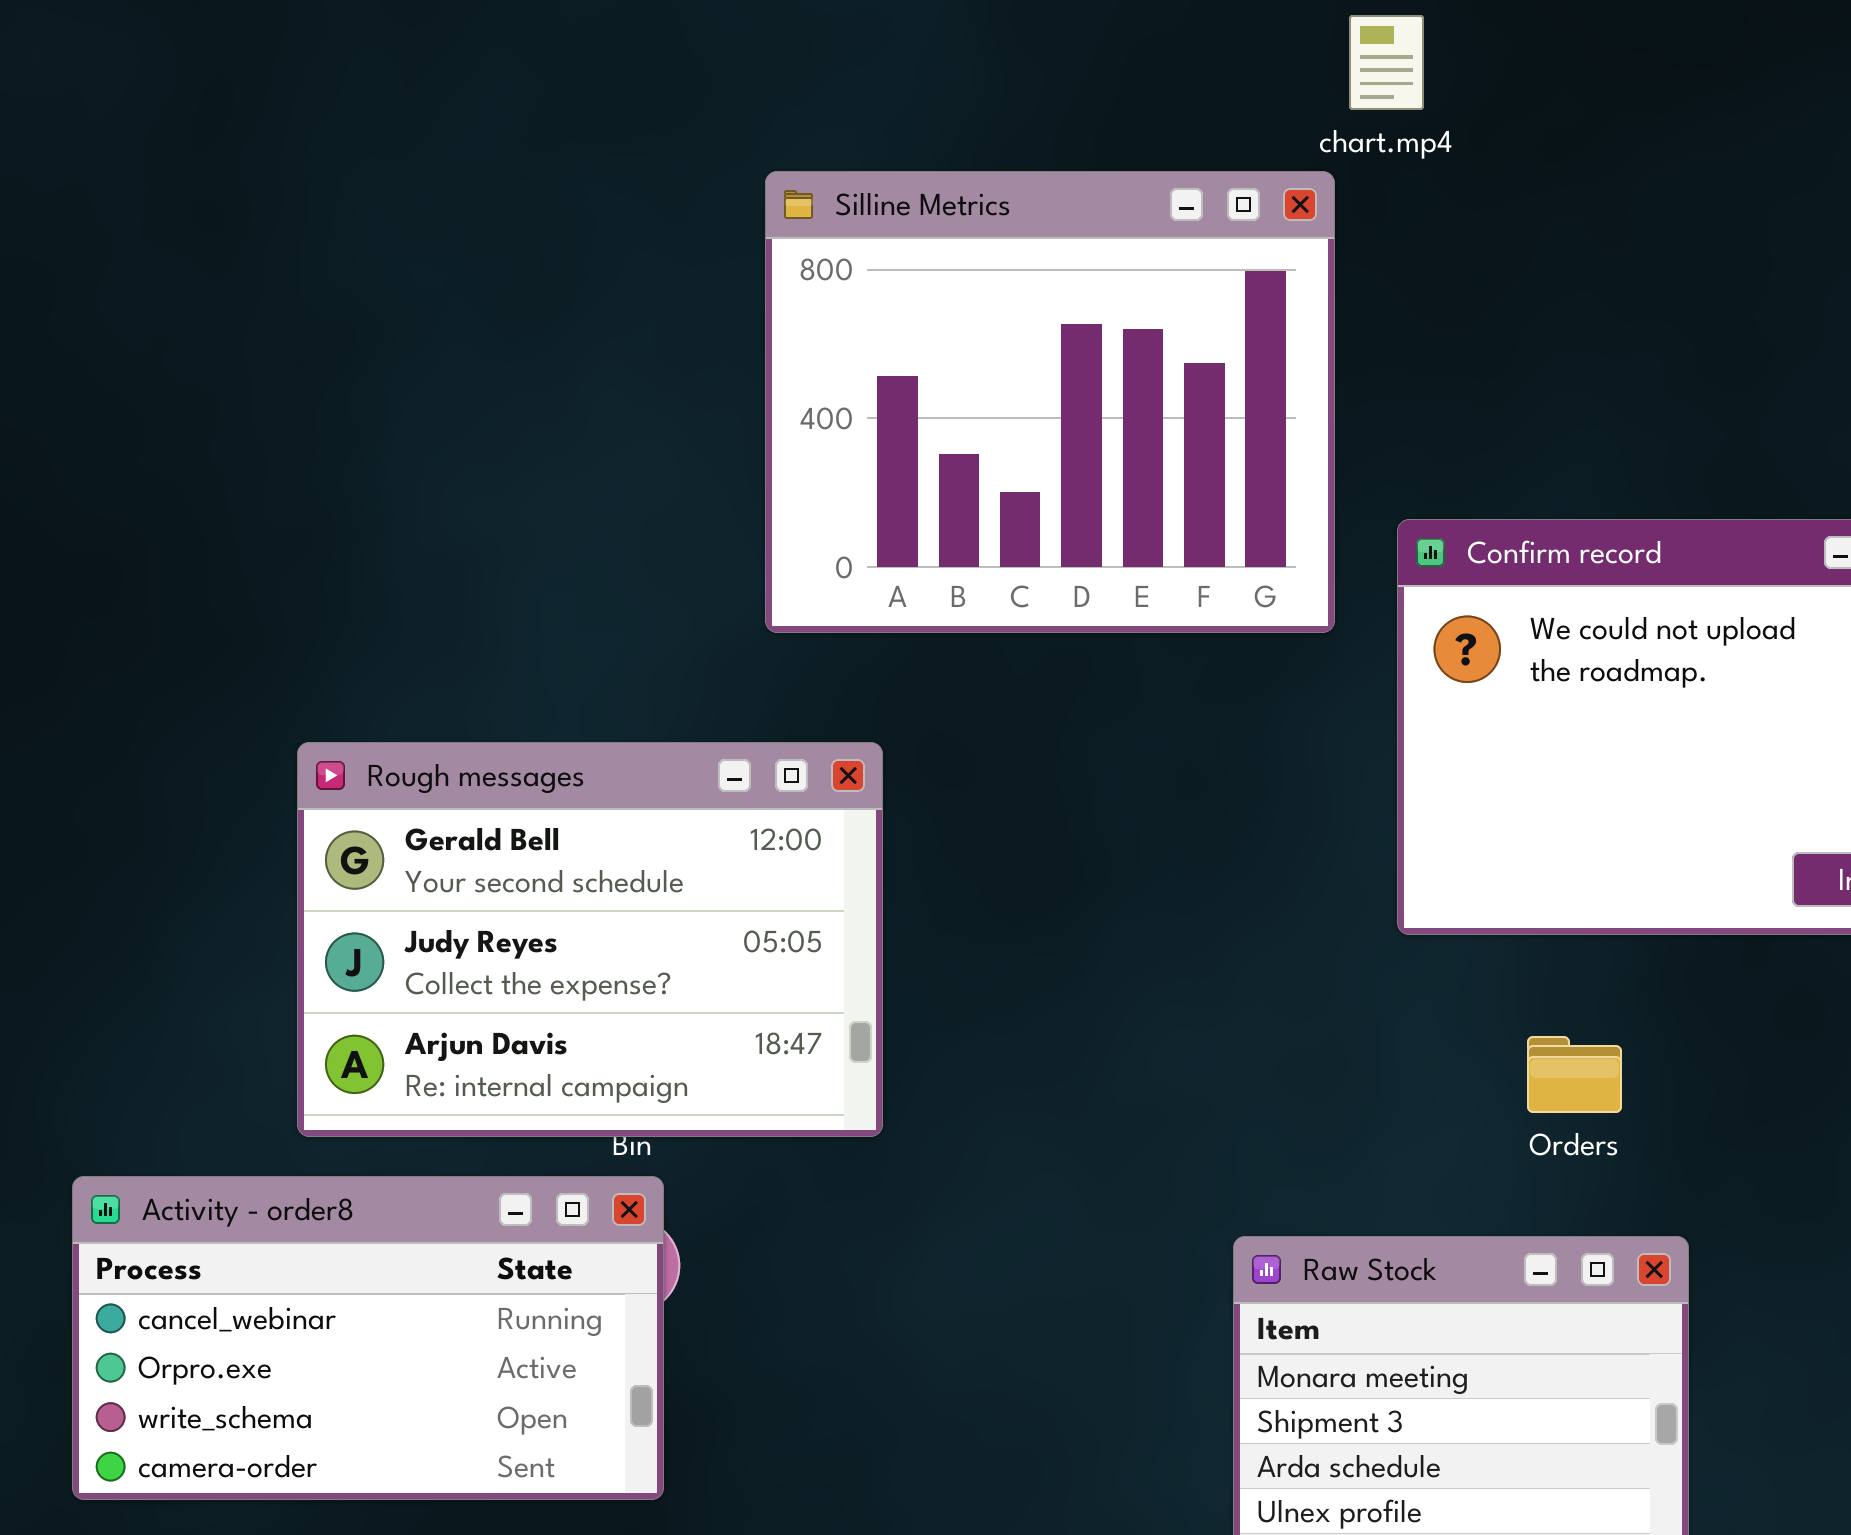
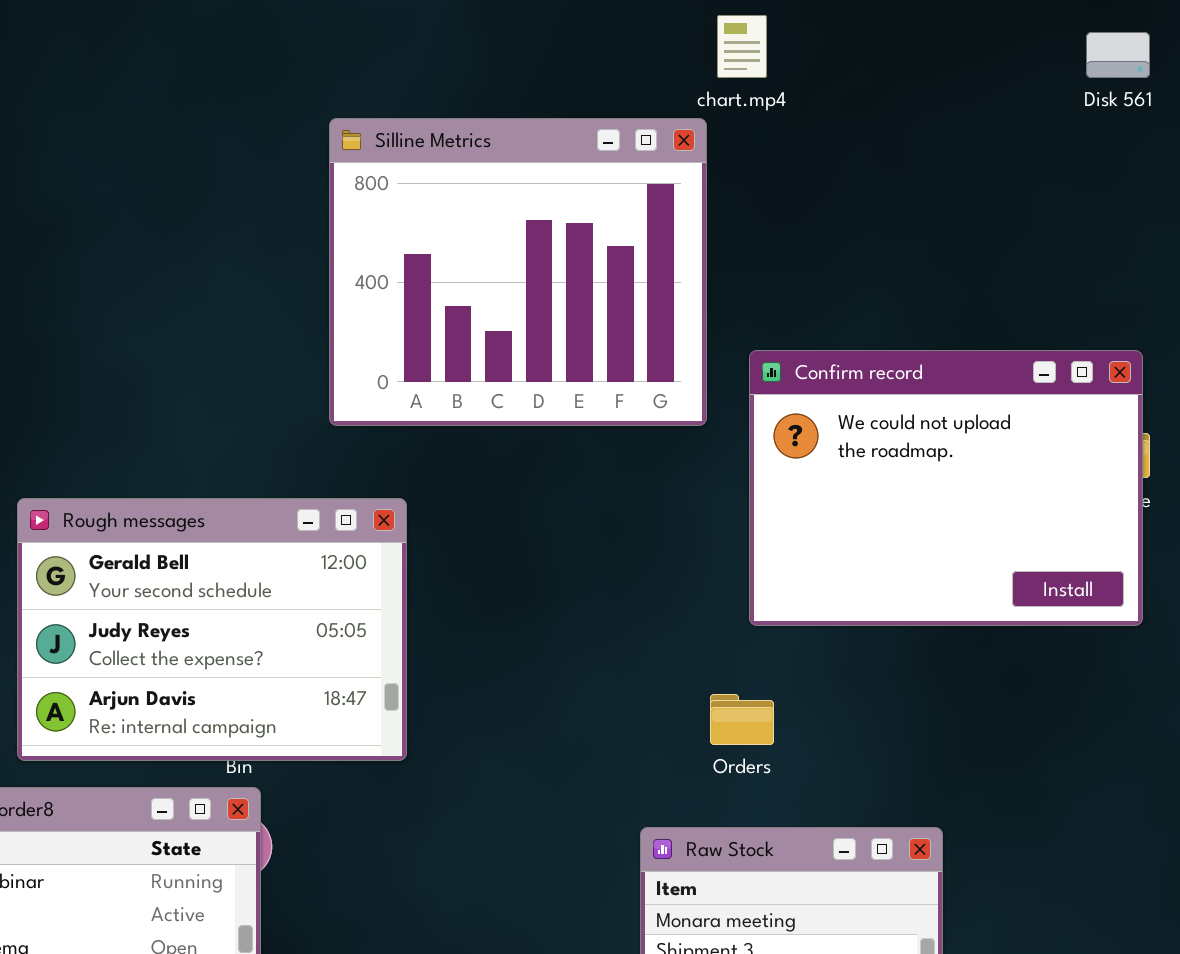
Orders: [1527,1036,1622,1113] -> [710,694,774,745], moved

